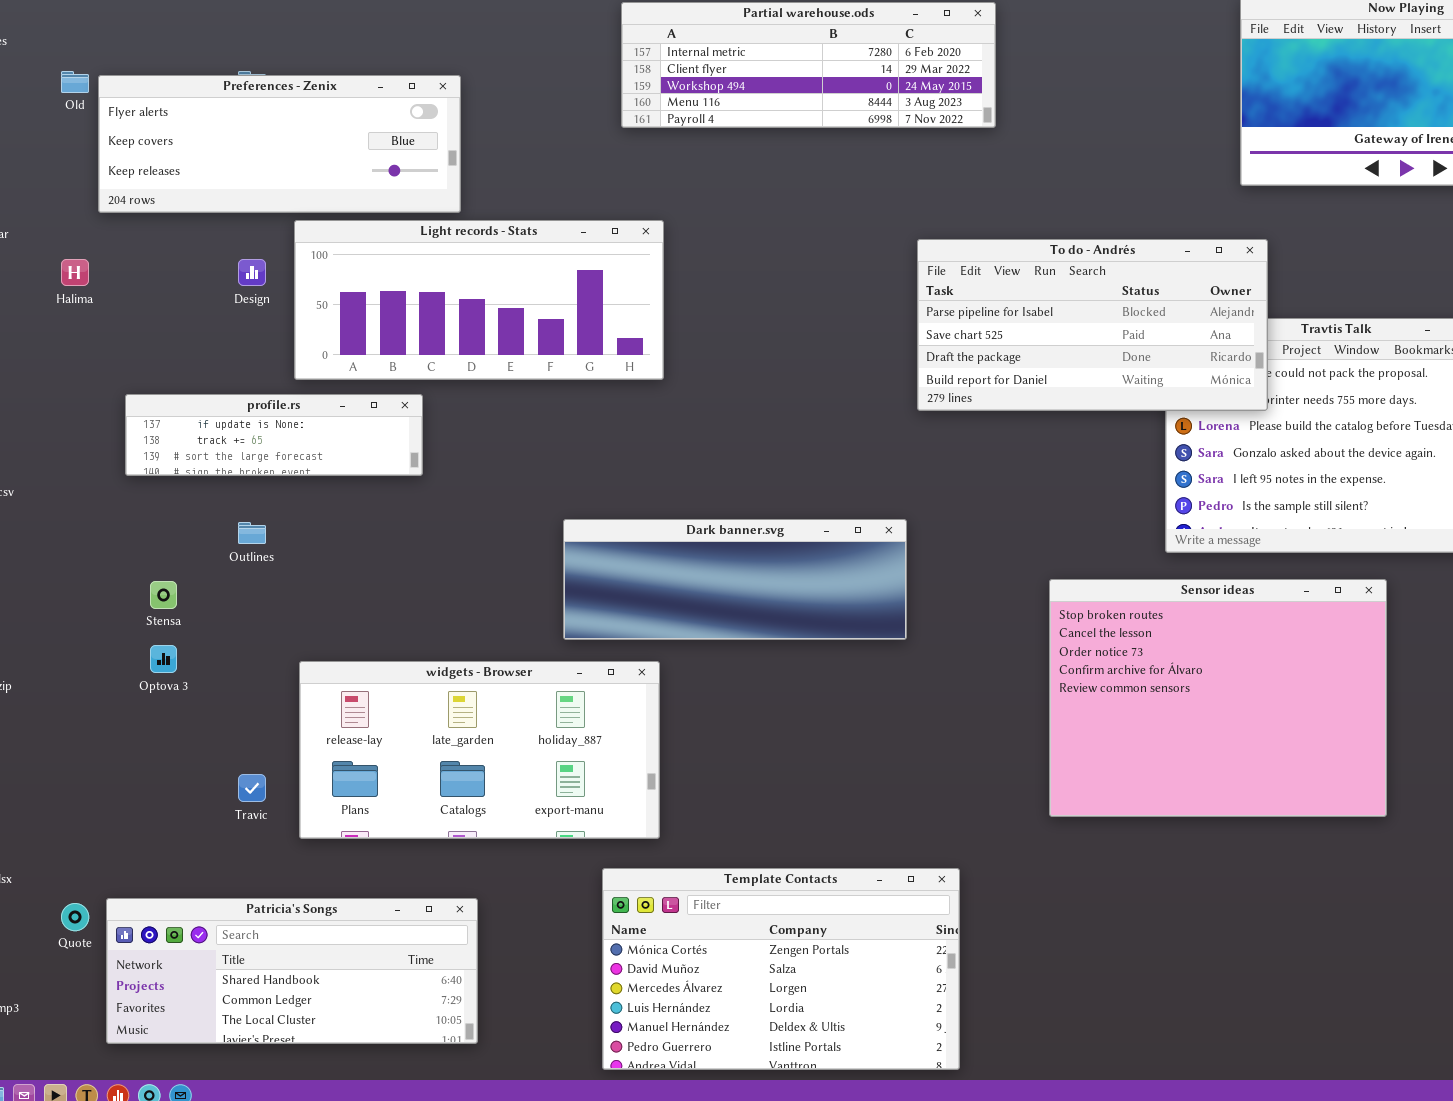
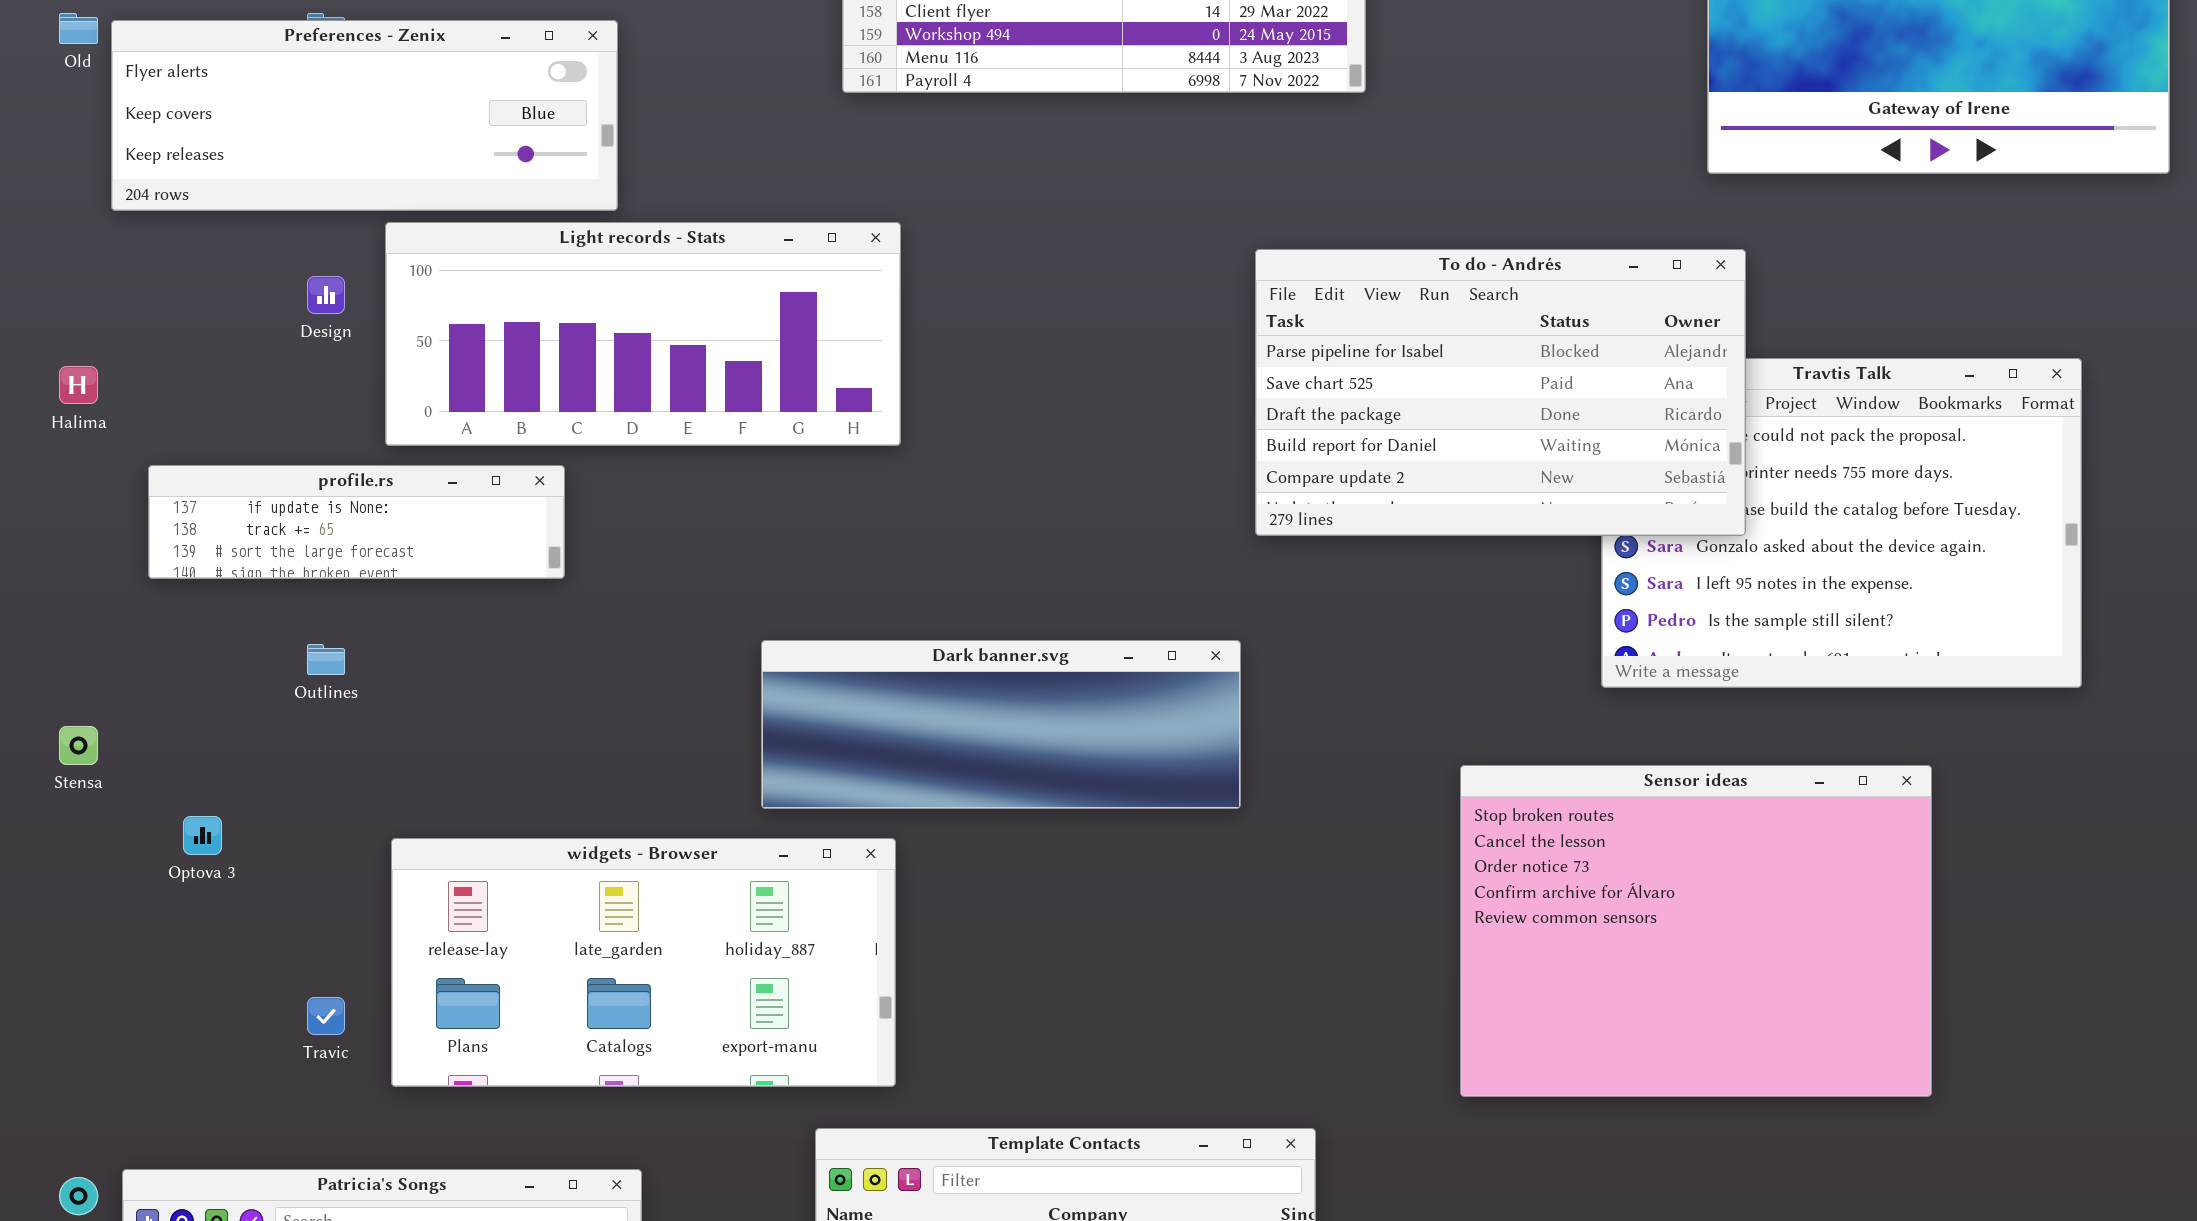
To do - Andrés: [917,239,1268,411] -> [1255,249,1746,536], resized
Halima: [61,259,89,286] -> [59,366,98,404], moved
Sensor ideas: [1049,579,1387,817] -> [1460,765,1932,1097], moved
Stensa: [150,581,177,609] -> [59,726,98,765], moved

